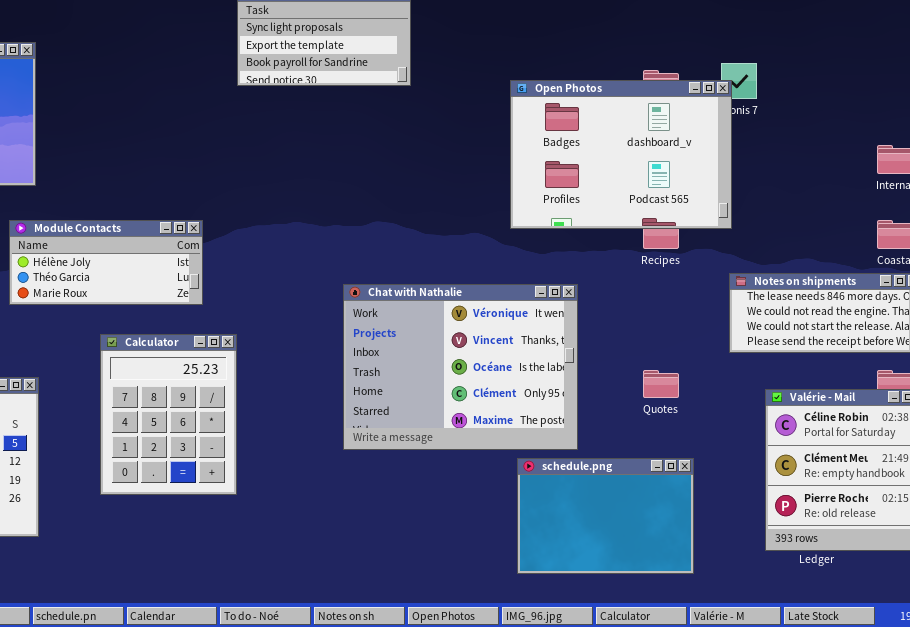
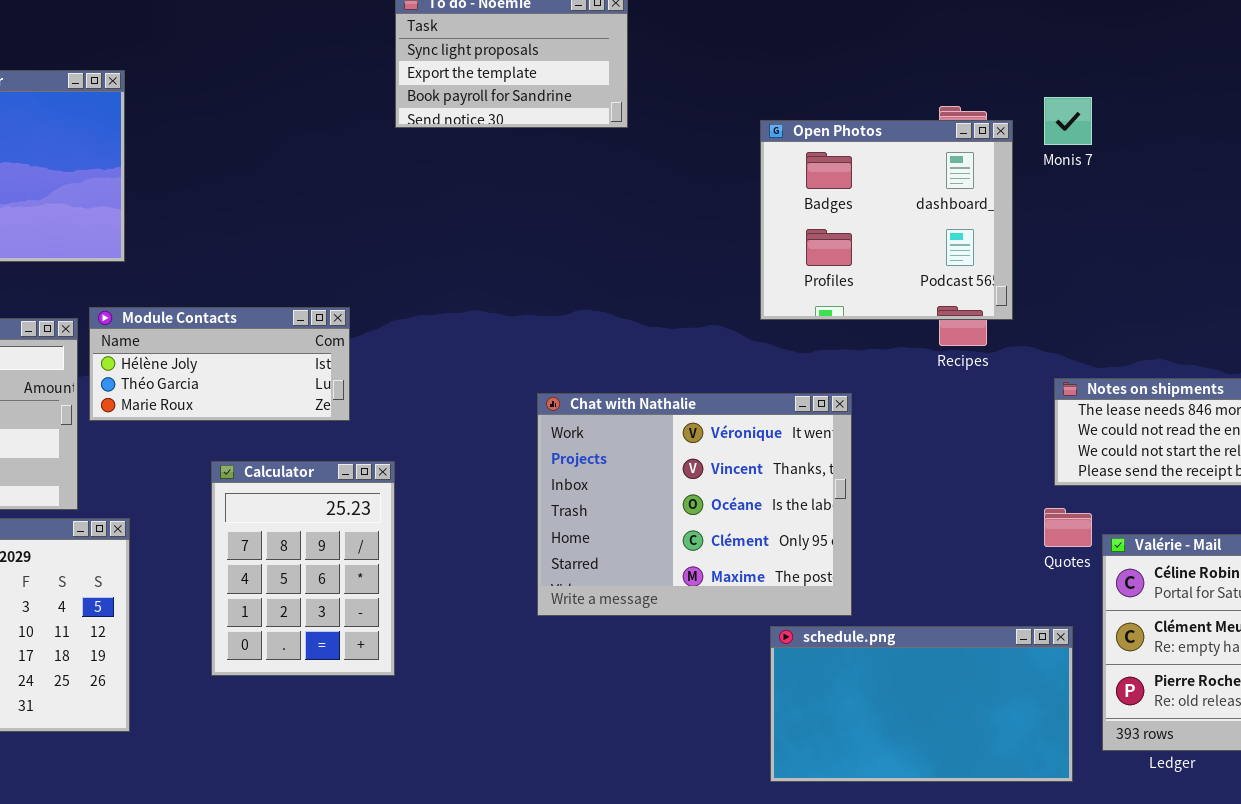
Open Photos: [510,80,732,229] -> [760,120,1013,320], resized
Quotes: [643,370,679,398] -> [1044,508,1092,547], moved
schedule.png: [517,458,694,574] -> [770,626,1073,782], resized

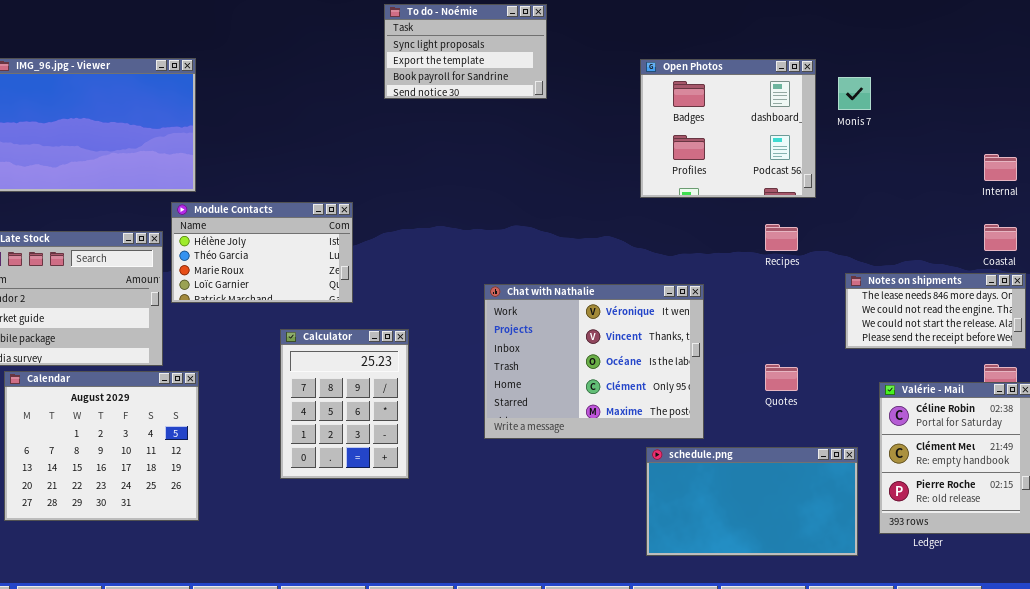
Open Photos: [760,120,1013,320] -> [640,59,816,198], moved
Module Contacts: [89,307,350,421] -> [171,202,353,303], resized
Calculator: [211,461,395,676] -> [280,329,409,479], moved
Quotes: [1044,508,1092,547] -> [765,364,798,391], moved

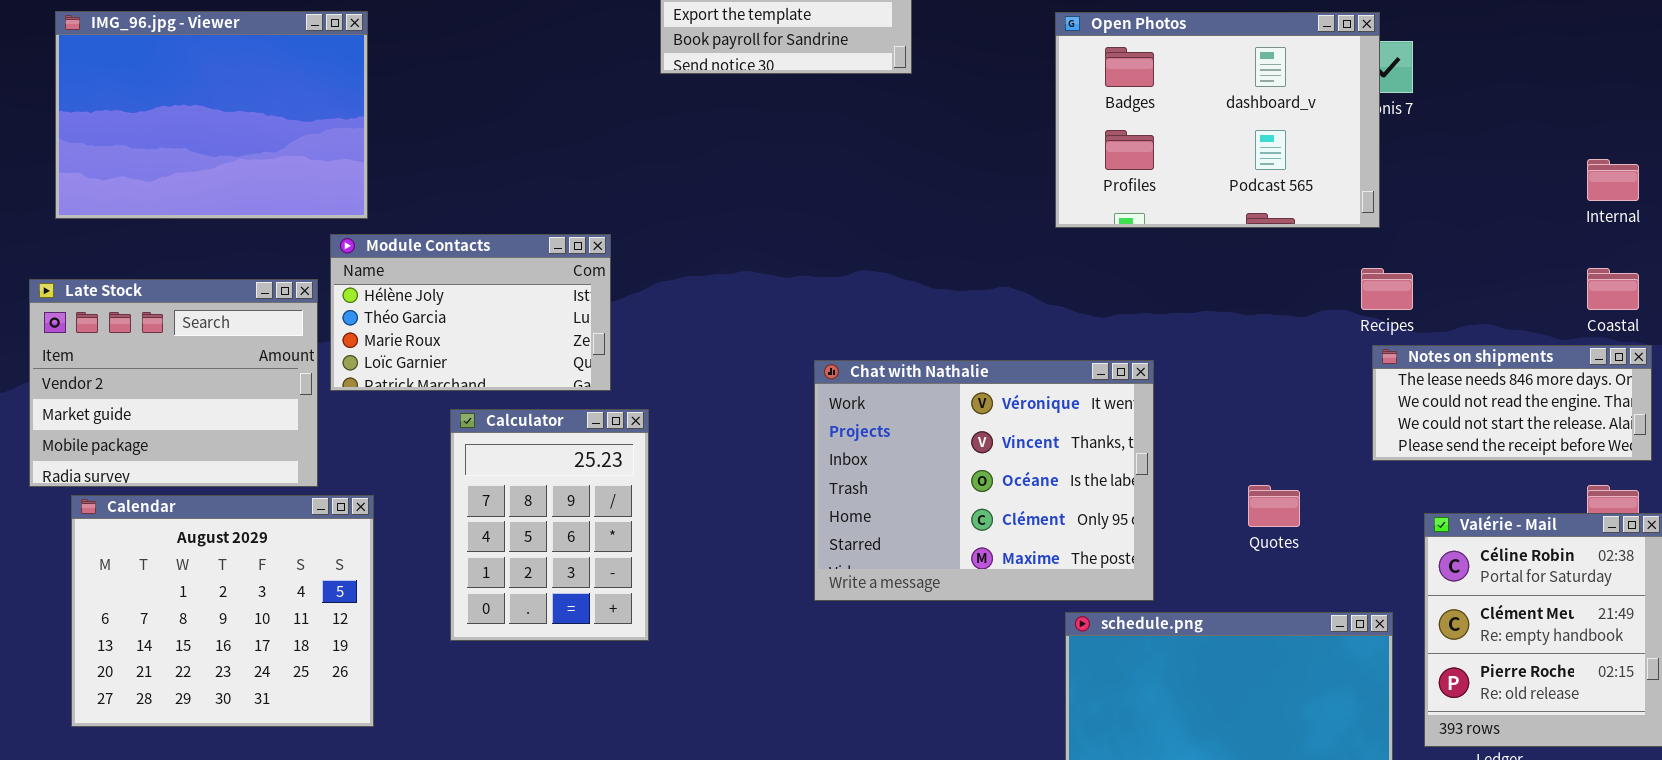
Open Photos: [640,59,816,198] -> [1055,12,1380,228], resized
Recipes: [765,224,798,251] -> [1361,268,1413,310], moved
Calculator: [280,329,409,479] -> [450,409,649,641], moved

